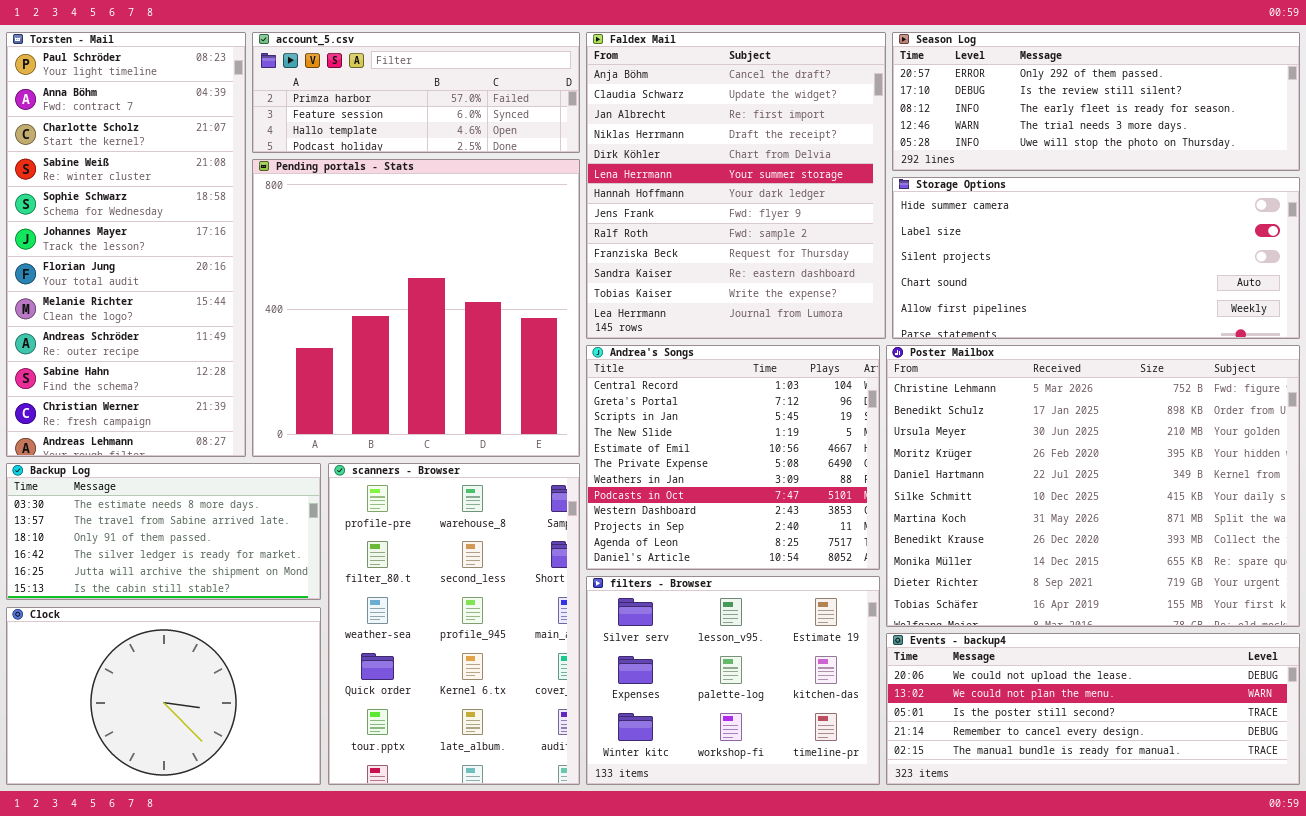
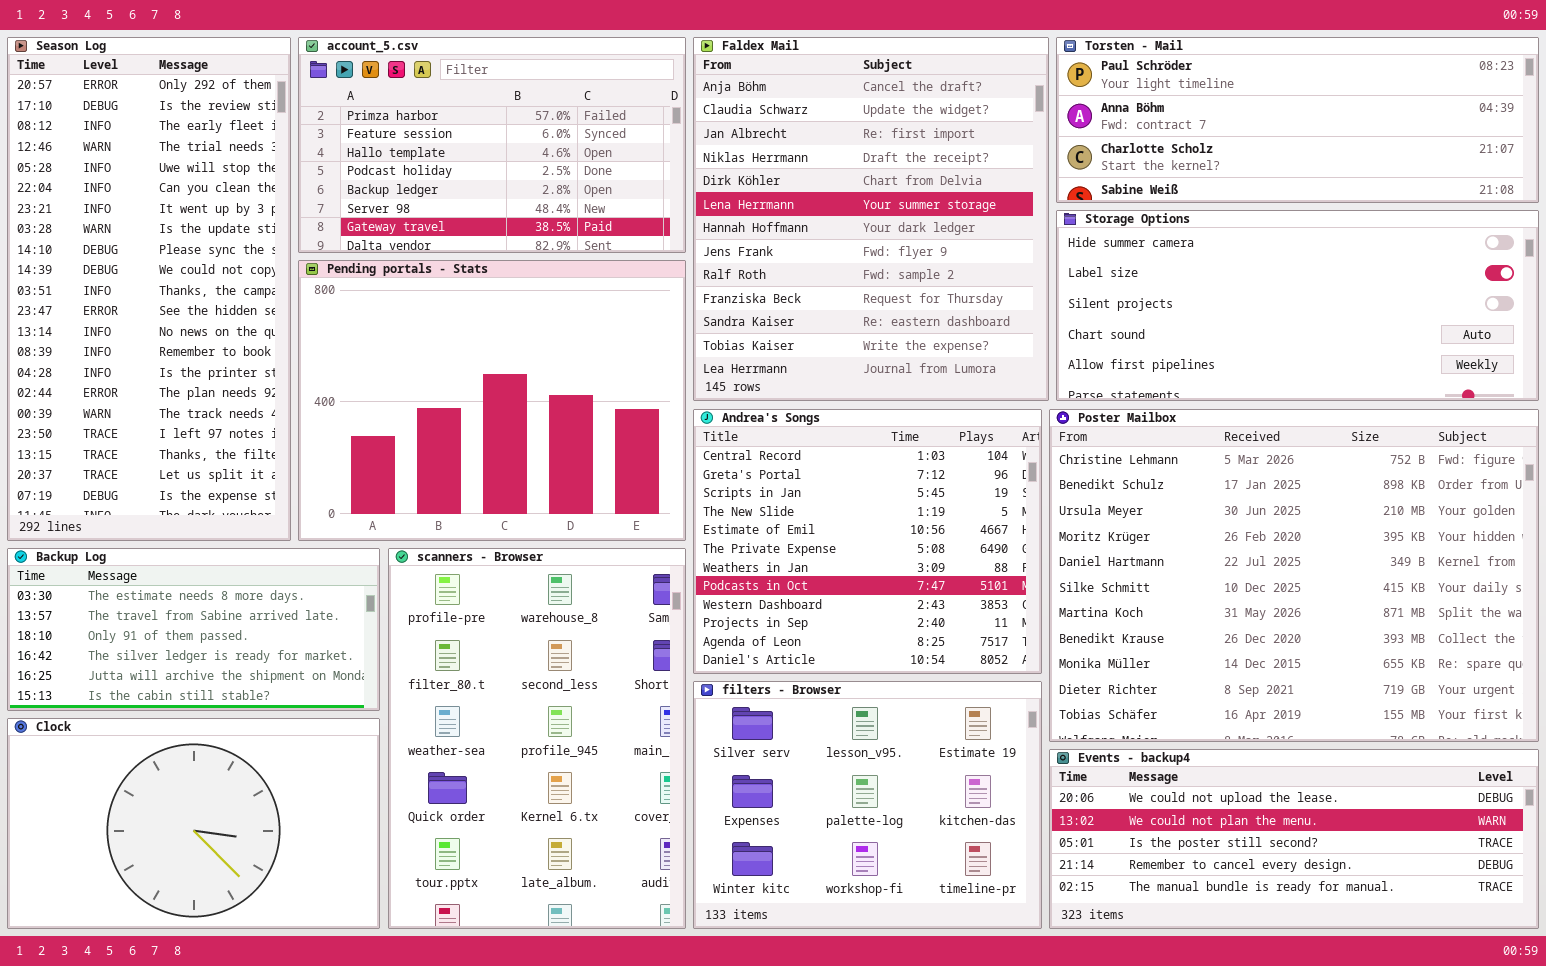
Torsten - Mail: [6,32,246,457] -> [1056,37,1539,203], moved, resized
account_5.csv: [252,32,580,153] -> [298,37,686,253], resized
Season Log: [892,32,1300,171] -> [7,37,291,541], moved, resized
Pending portals - Stats: [252,159,580,457] -> [298,260,686,541], resized

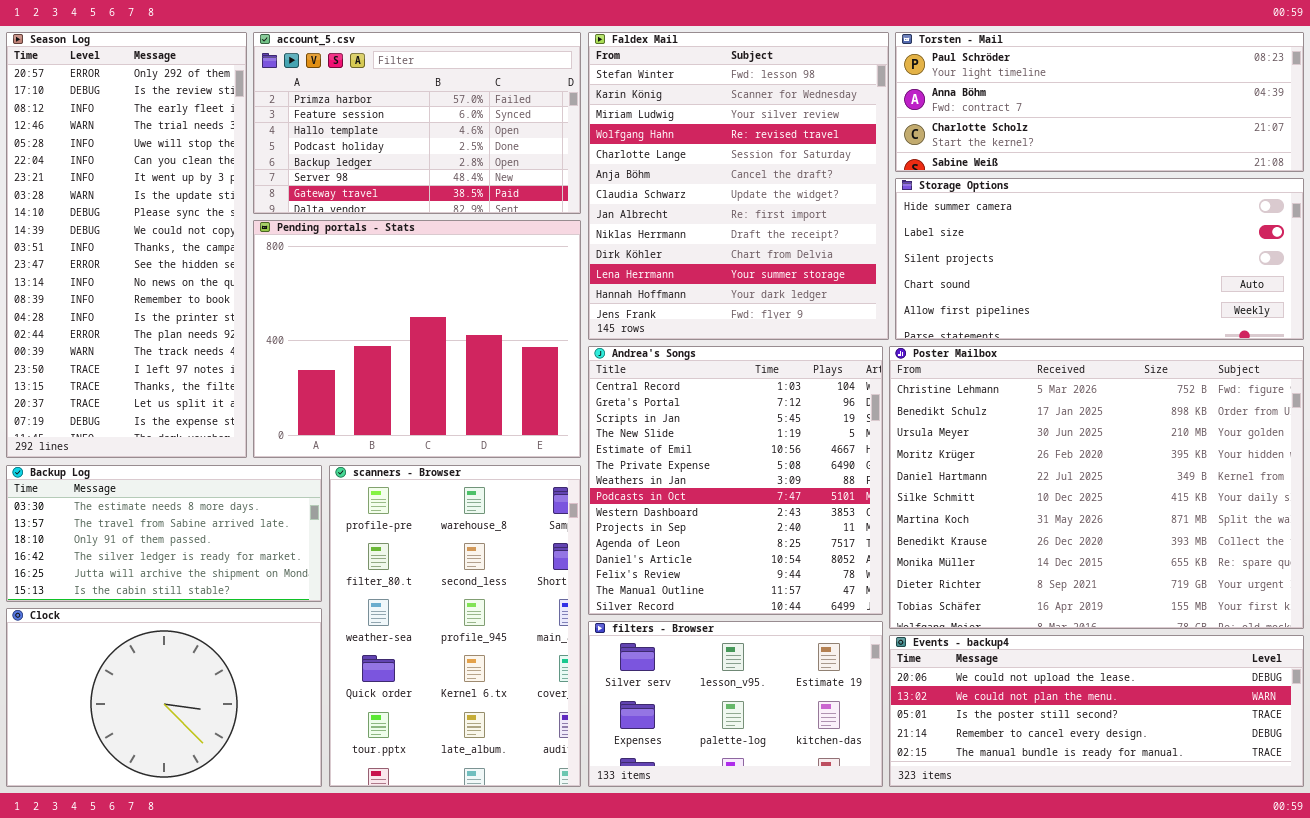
Faldex Mail: [693,37,1049,401] -> [588,32,889,340], scrolled up 5 rows
Andrea's Songs: [693,409,1042,674] -> [588,346,883,615], resized
filters - Browser: [693,681,1042,929] -> [588,621,883,787], resized

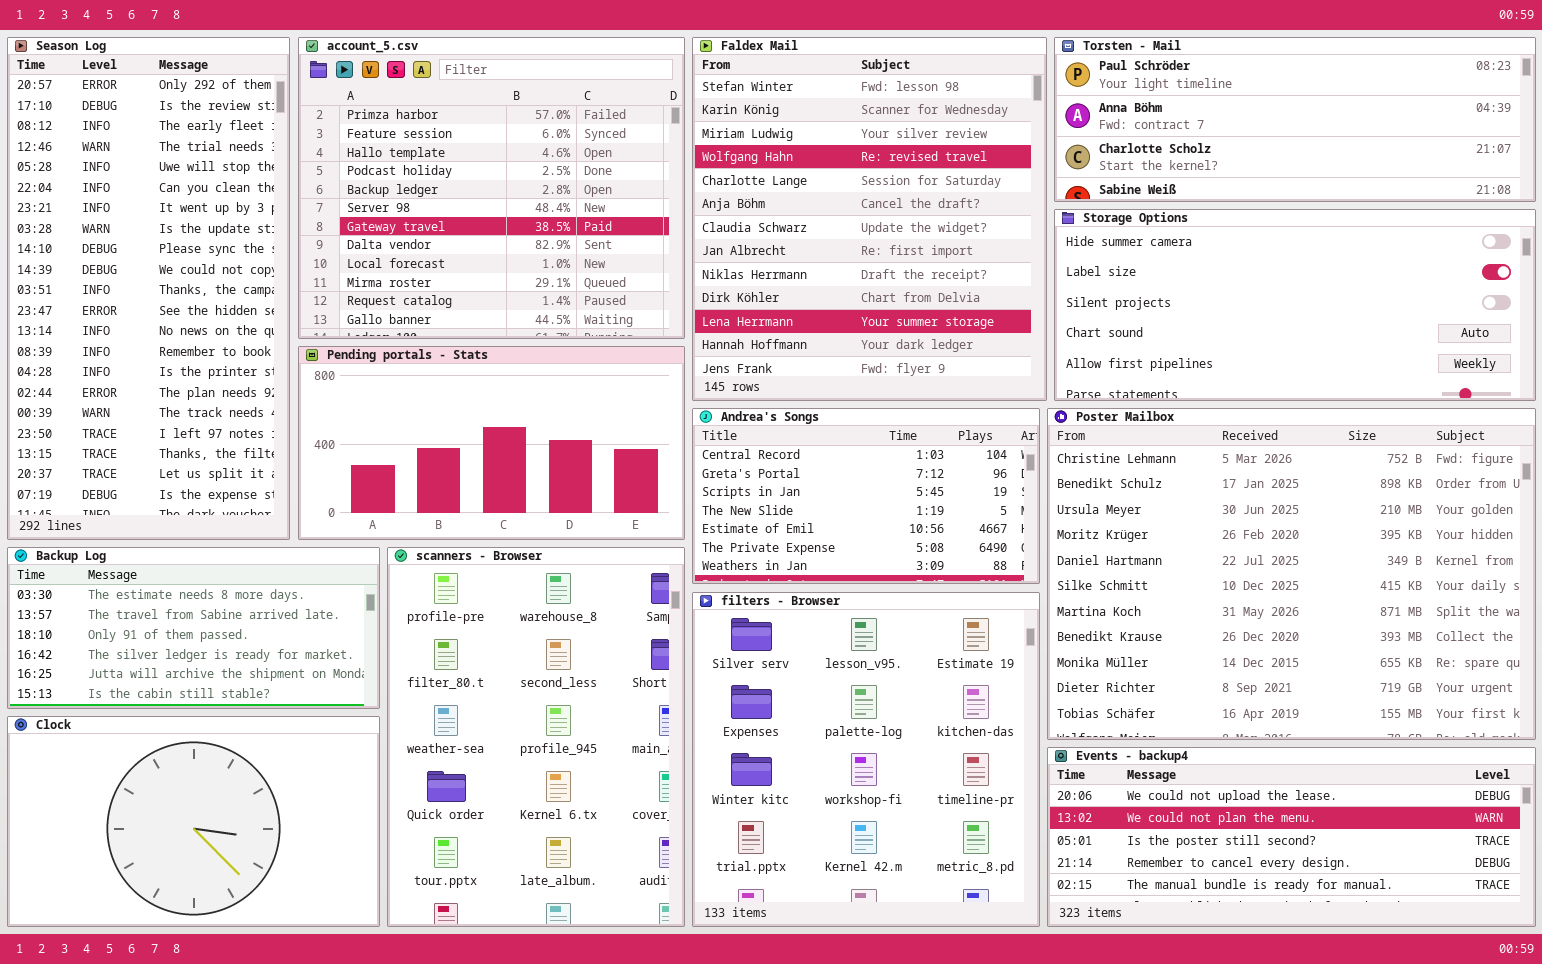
account_5.csv: [253,32,581,214] -> [298,37,685,339], resized
Pending portals - Stats: [253,220,581,458] -> [298,346,685,540], resized
Andrea's Songs: [588,346,883,615] -> [692,408,1040,584], resized
filters - Browser: [588,621,883,787] -> [692,592,1040,927], resized

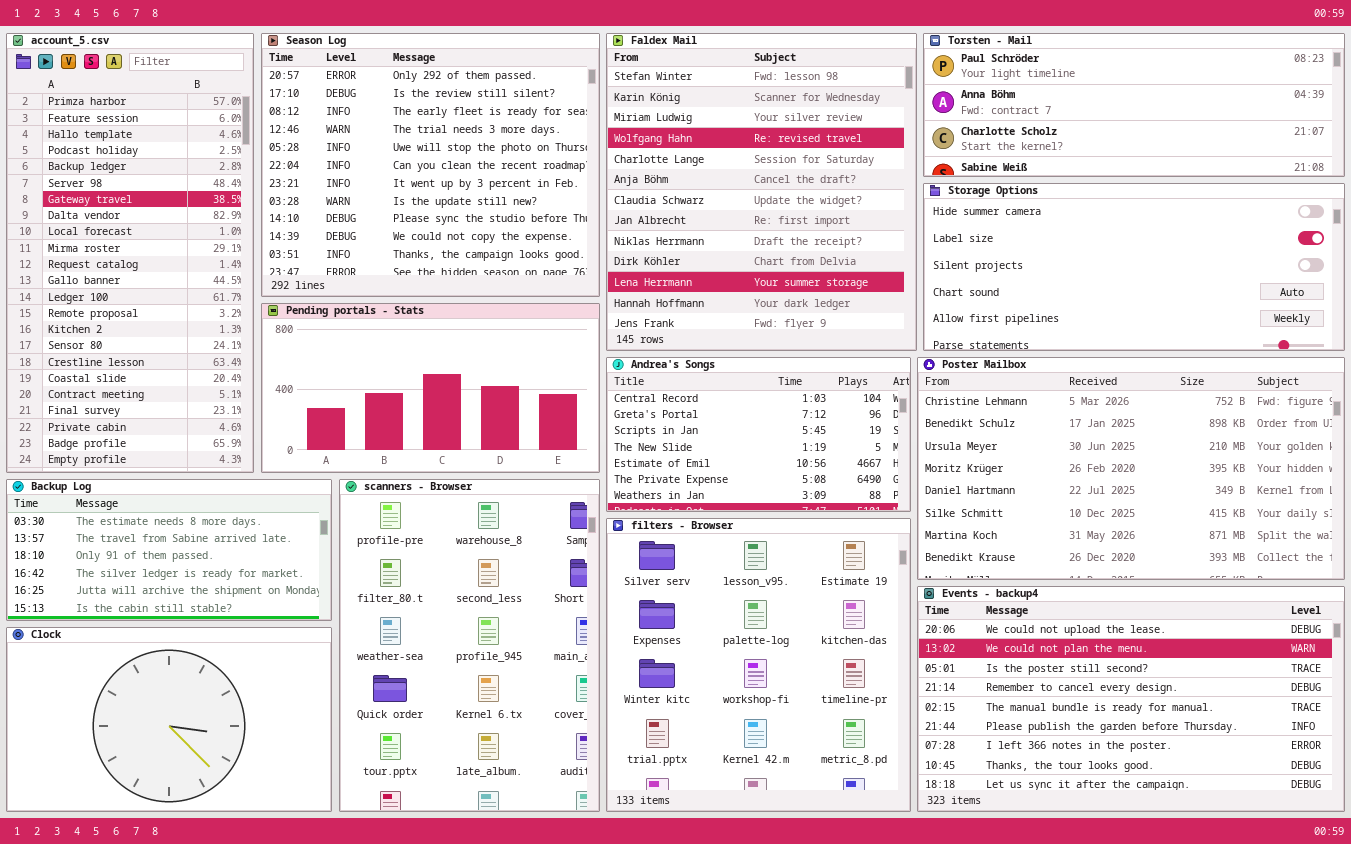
Season Log: [7,37,290,540] -> [261,33,600,297], moved, resized
account_5.csv: [298,37,685,339] -> [6,33,254,473], moved, resized
Poster Mailbox: [1047,408,1536,740] -> [917,357,1345,580], resized
Events - backup4: [1047,747,1536,927] -> [917,586,1345,812], resized

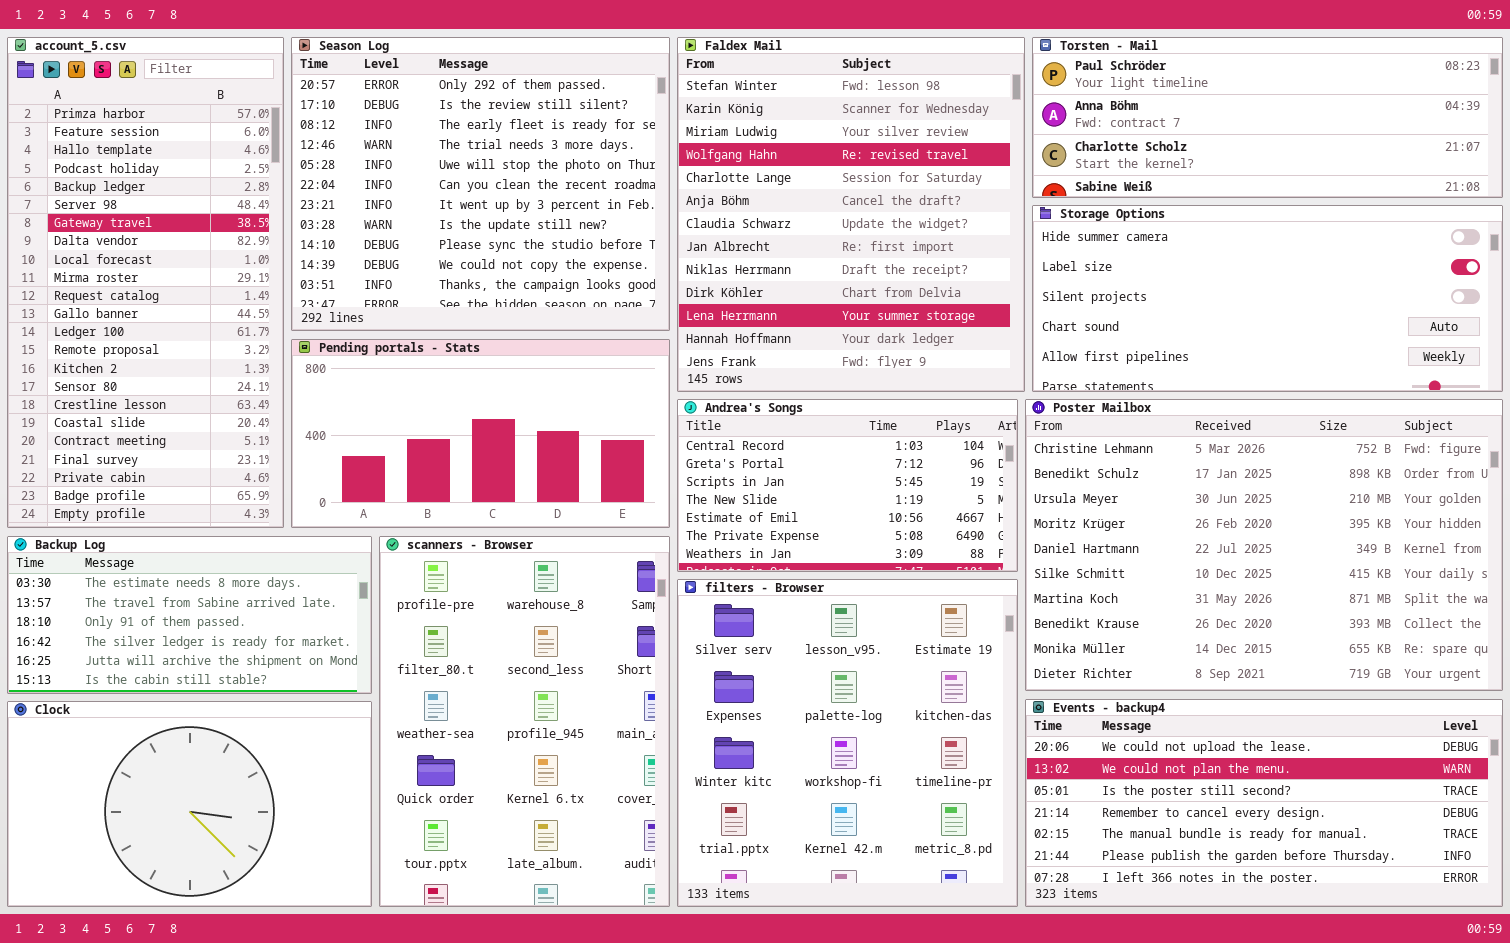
Poster Mailbox: [917,357,1345,580] -> [1025,399,1503,691], resized
Events - backup4: [917,586,1345,812] -> [1025,699,1503,907], resized

